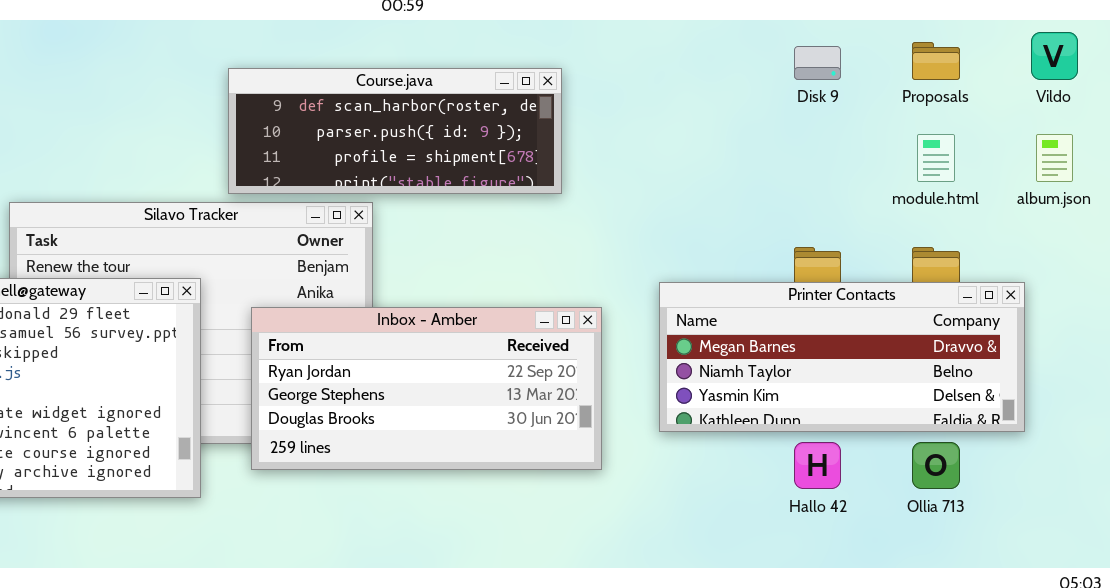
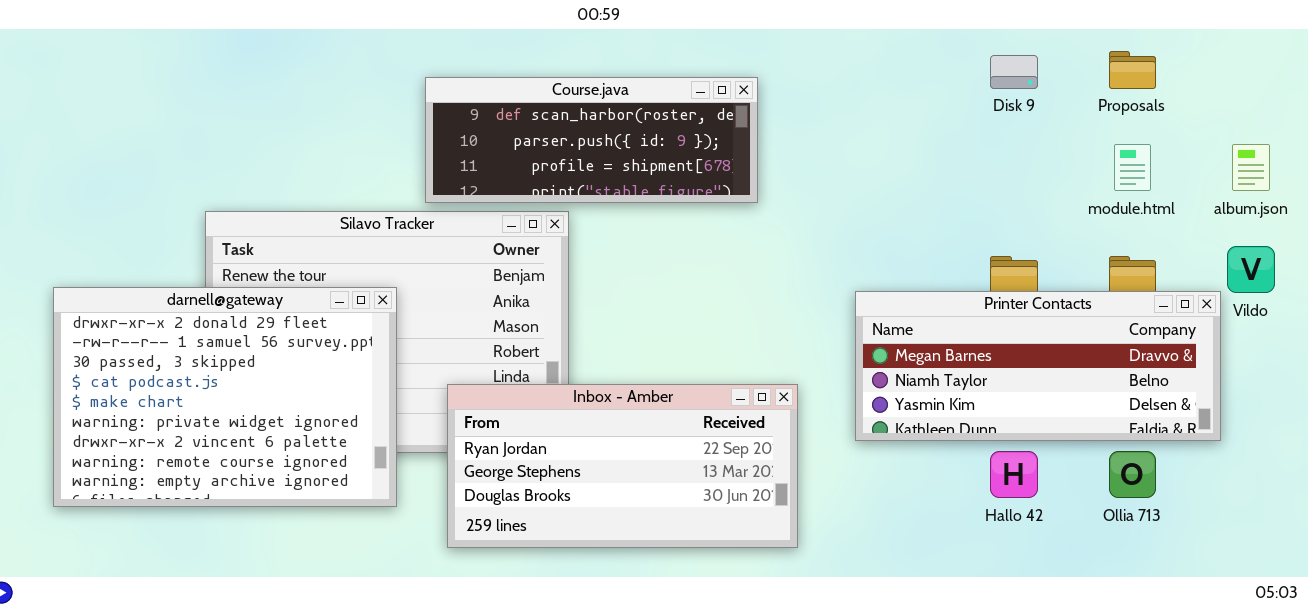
Vildo: [1031,32,1078,80] -> [1227,246,1275,293], moved
Inbox - Amber: [251,307,602,470] -> [447,384,798,548], moved

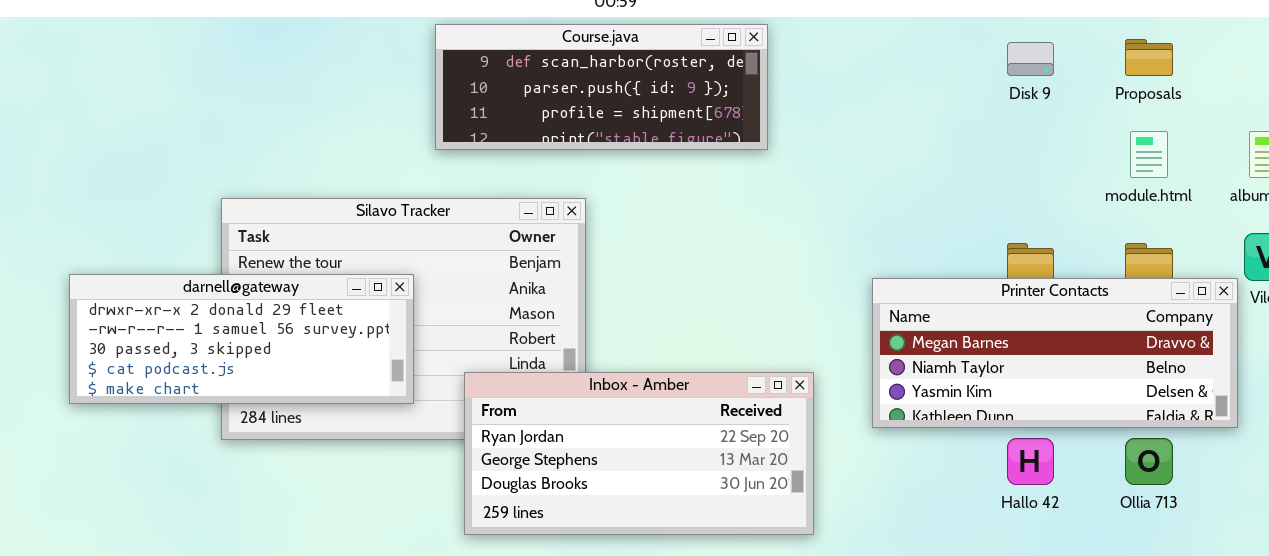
Course.java: [425,77,758,203] -> [435,24,768,150], moved
darnell@gateway: [53,287,397,507] -> [69,274,414,404], resized

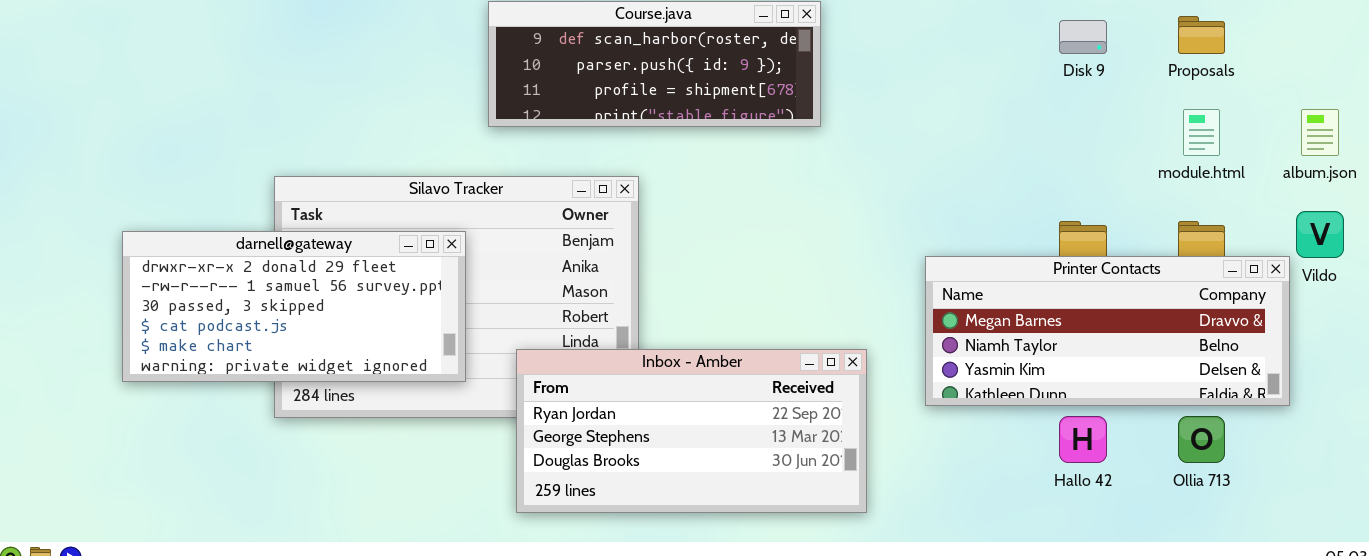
darnell@gateway: [69,274,414,404] -> [122,231,466,382], resized

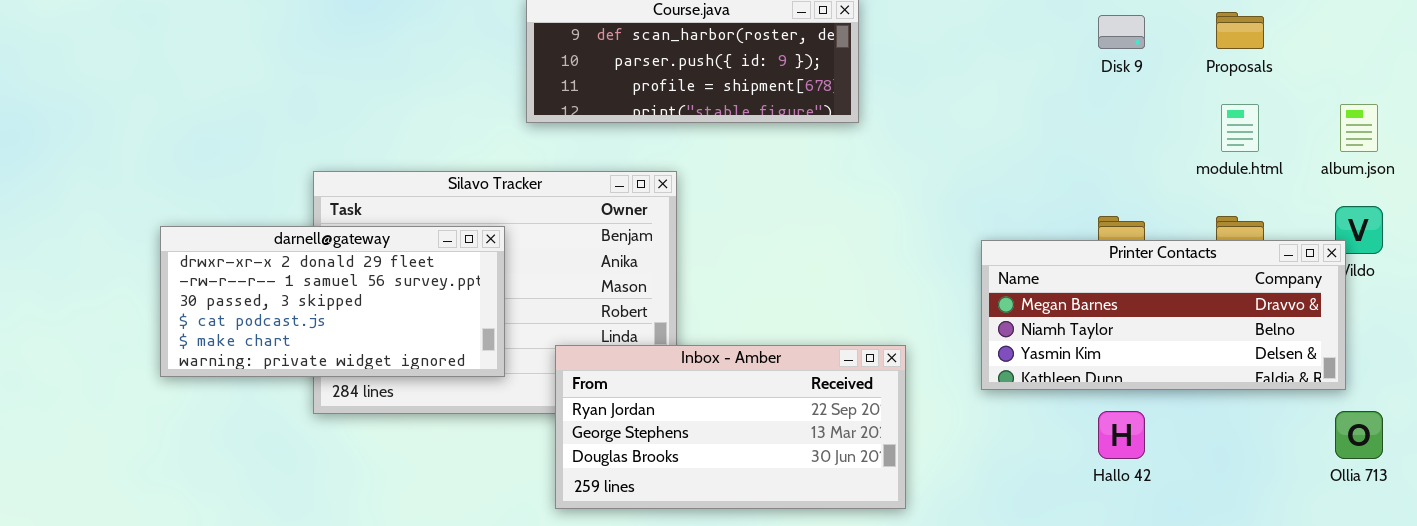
Printer Contacts: [925,256,1290,406] -> [981,240,1346,390], moved
Ollia 713: [1178,416,1225,463] -> [1335,411,1383,459], moved

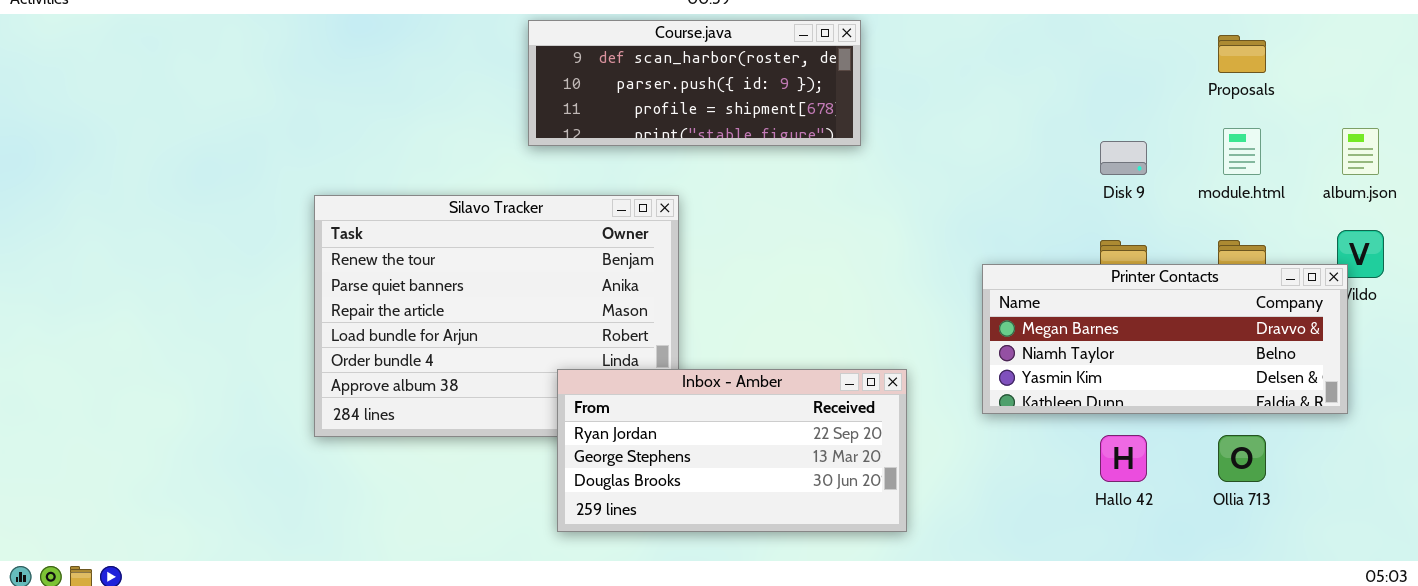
Disk 9: [1098,15,1145,49] -> [1100,141,1147,175], moved
darnell@gateway: [160,226,505,377] -> none, closed
Ollia 713: [1335,411,1383,459] -> [1218,435,1266,482], moved

